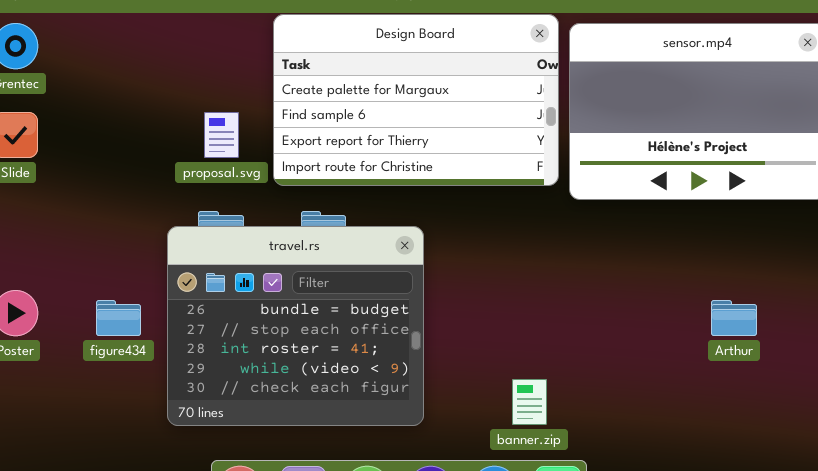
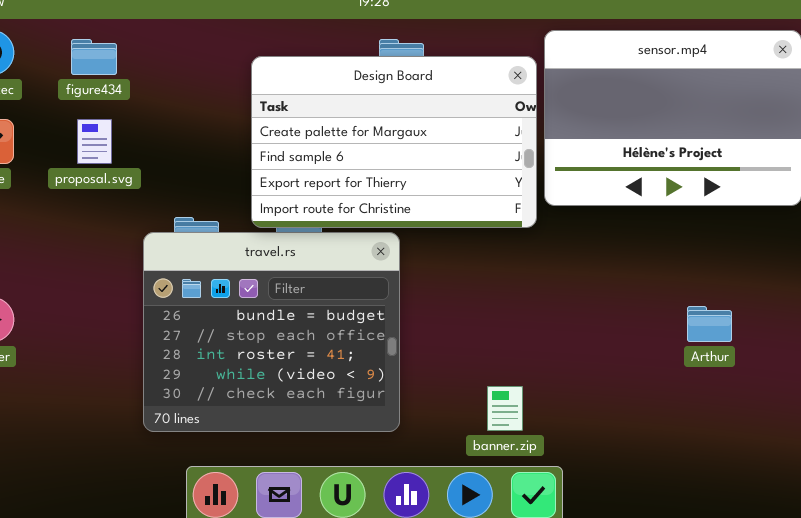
Design Board: [273,14,559,186] -> [251,56,537,228], moved
proposal.svg: [204,112,239,158] -> [77,119,112,164], moved
figure434: [96,300,141,336] -> [71,39,117,75], moved

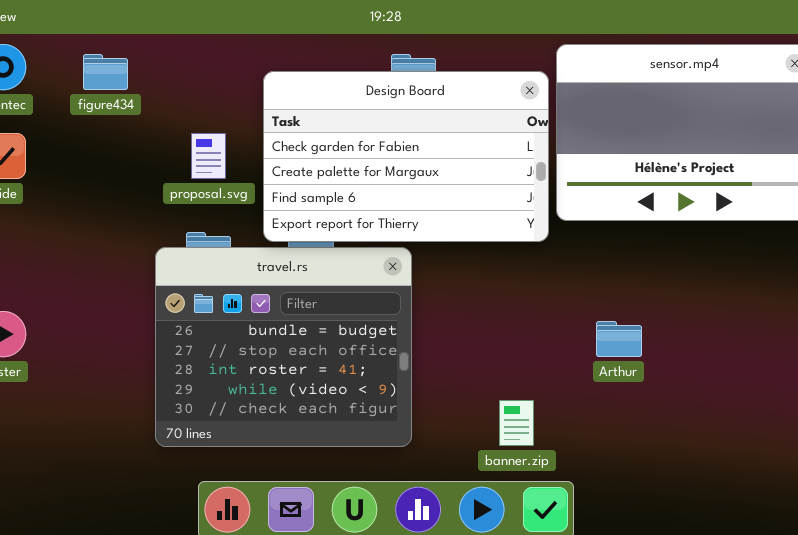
Design Board: [251,56,537,228] -> [263,71,549,242], scrolled up 1 row
proposal.svg: [77,119,112,164] -> [191,133,226,179], moved
Arthur: [687,306,732,342] -> [596,321,642,357], moved

